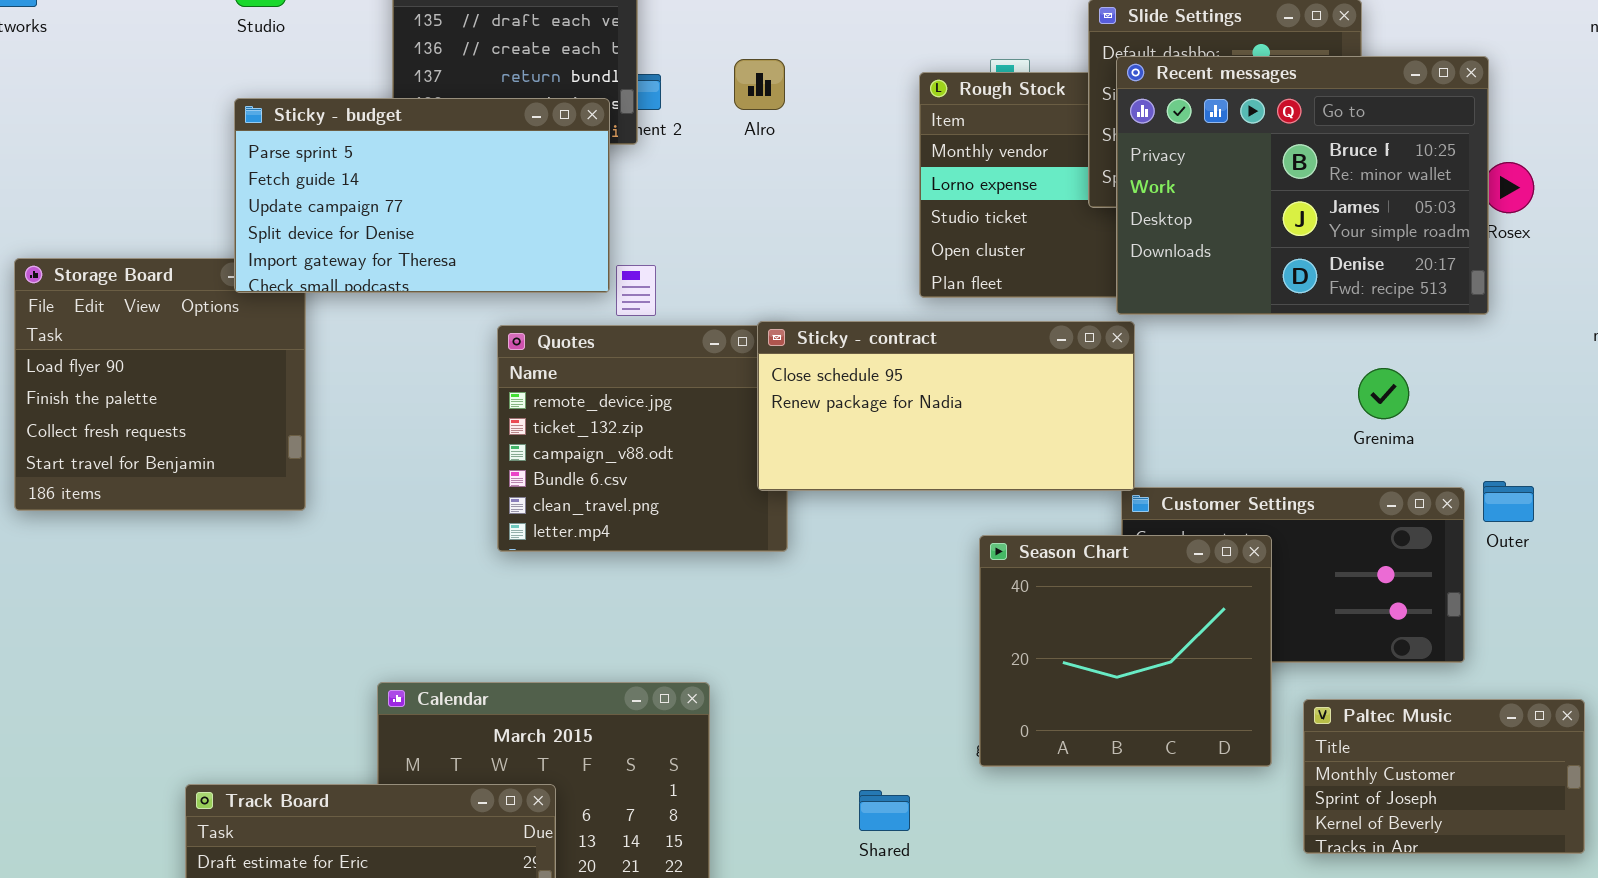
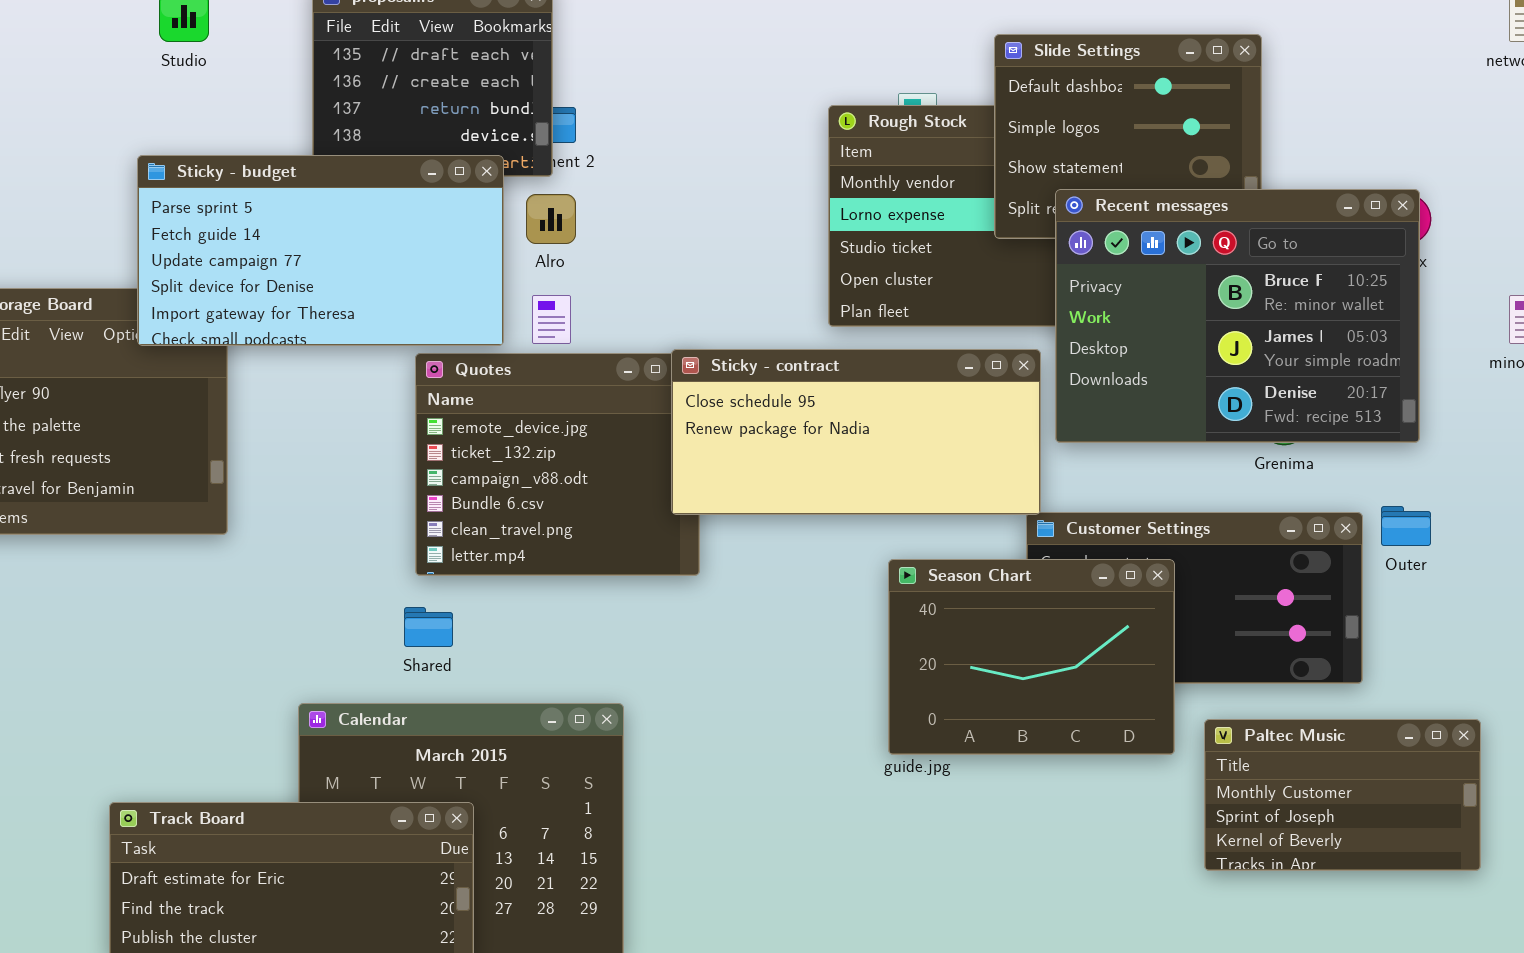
Recent messages: [1116,56,1489,315] -> [1055,189,1420,443], moved
Alro: [734,59,785,110] -> [526,194,576,244], moved
Sticky - budget: [234,98,610,293] -> [137,155,504,346], moved
Season Chart: [979,535,1272,767] -> [888,559,1175,755], resized
Shared: [859,790,910,831] -> [404,607,453,647], moved

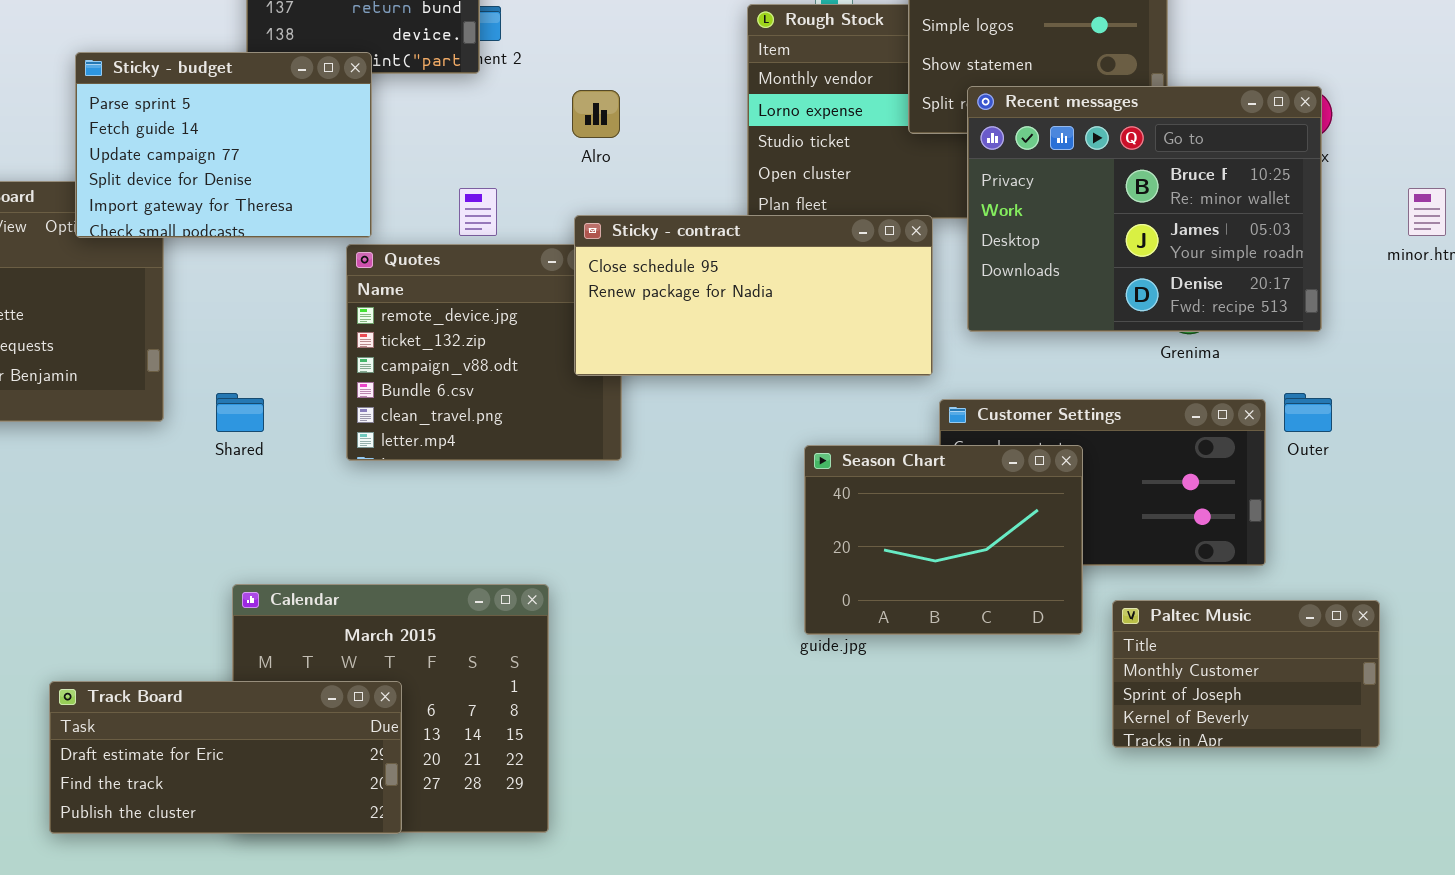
Sticky - budget: [137,155,504,346] -> [75,52,372,238], resized
Alro: [526,194,576,244] -> [572,90,620,138], moved
Sticky - contract: [671,349,1041,515] -> [574,215,933,376], moved
Shared: [404,607,453,647] -> [216,393,264,432], moved

